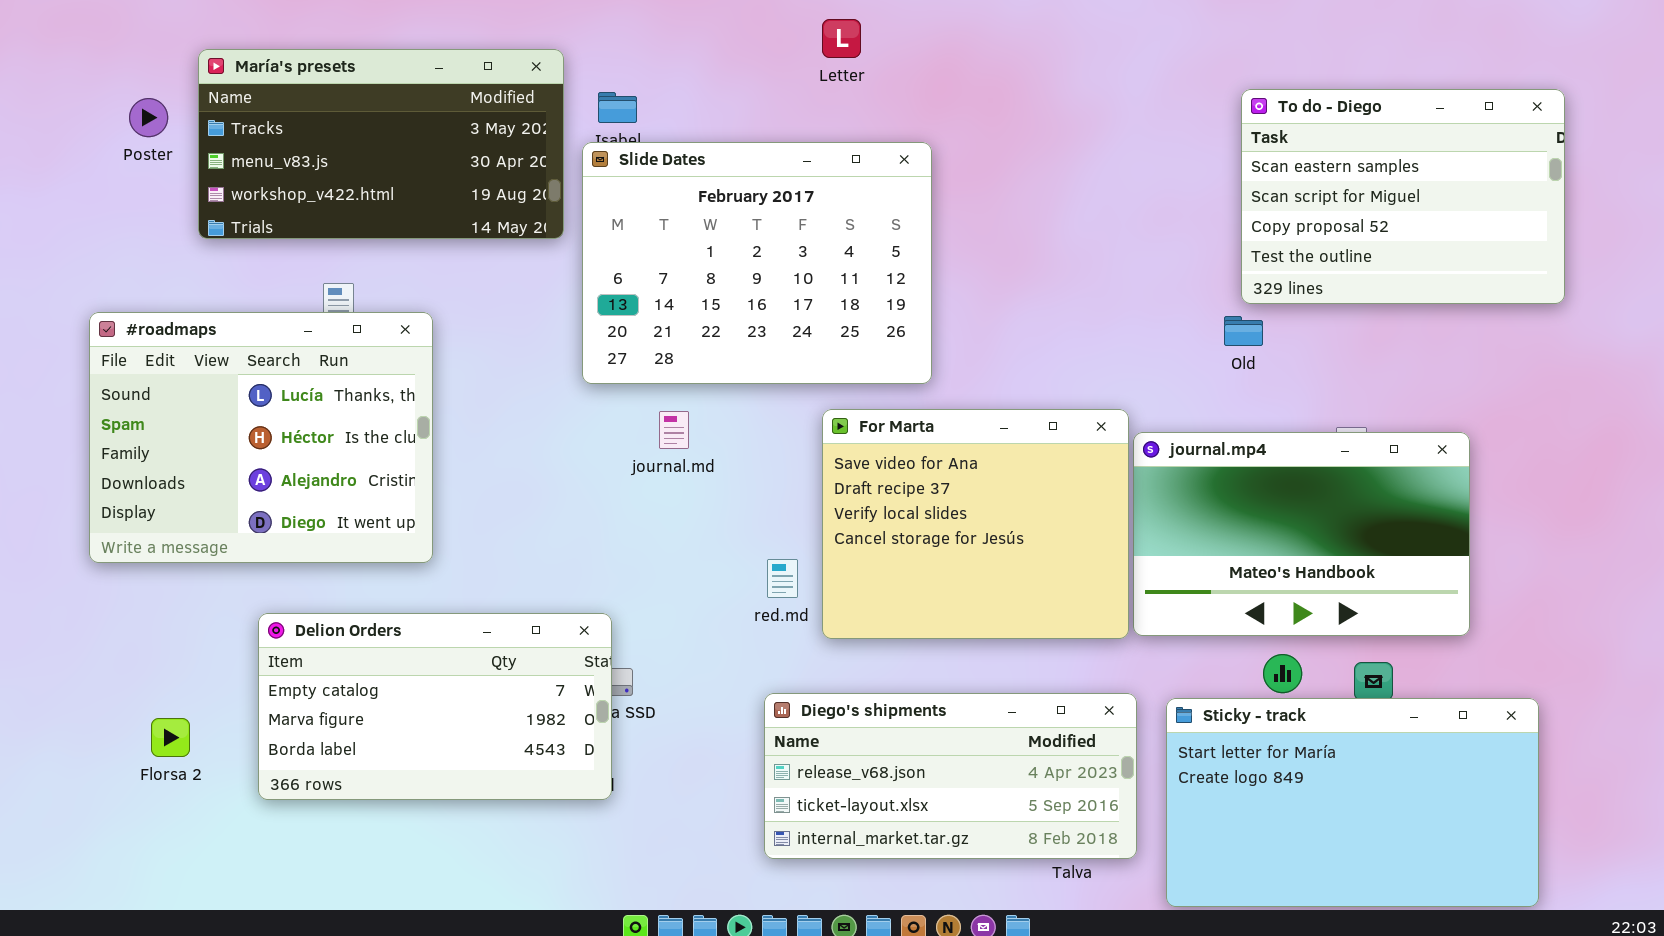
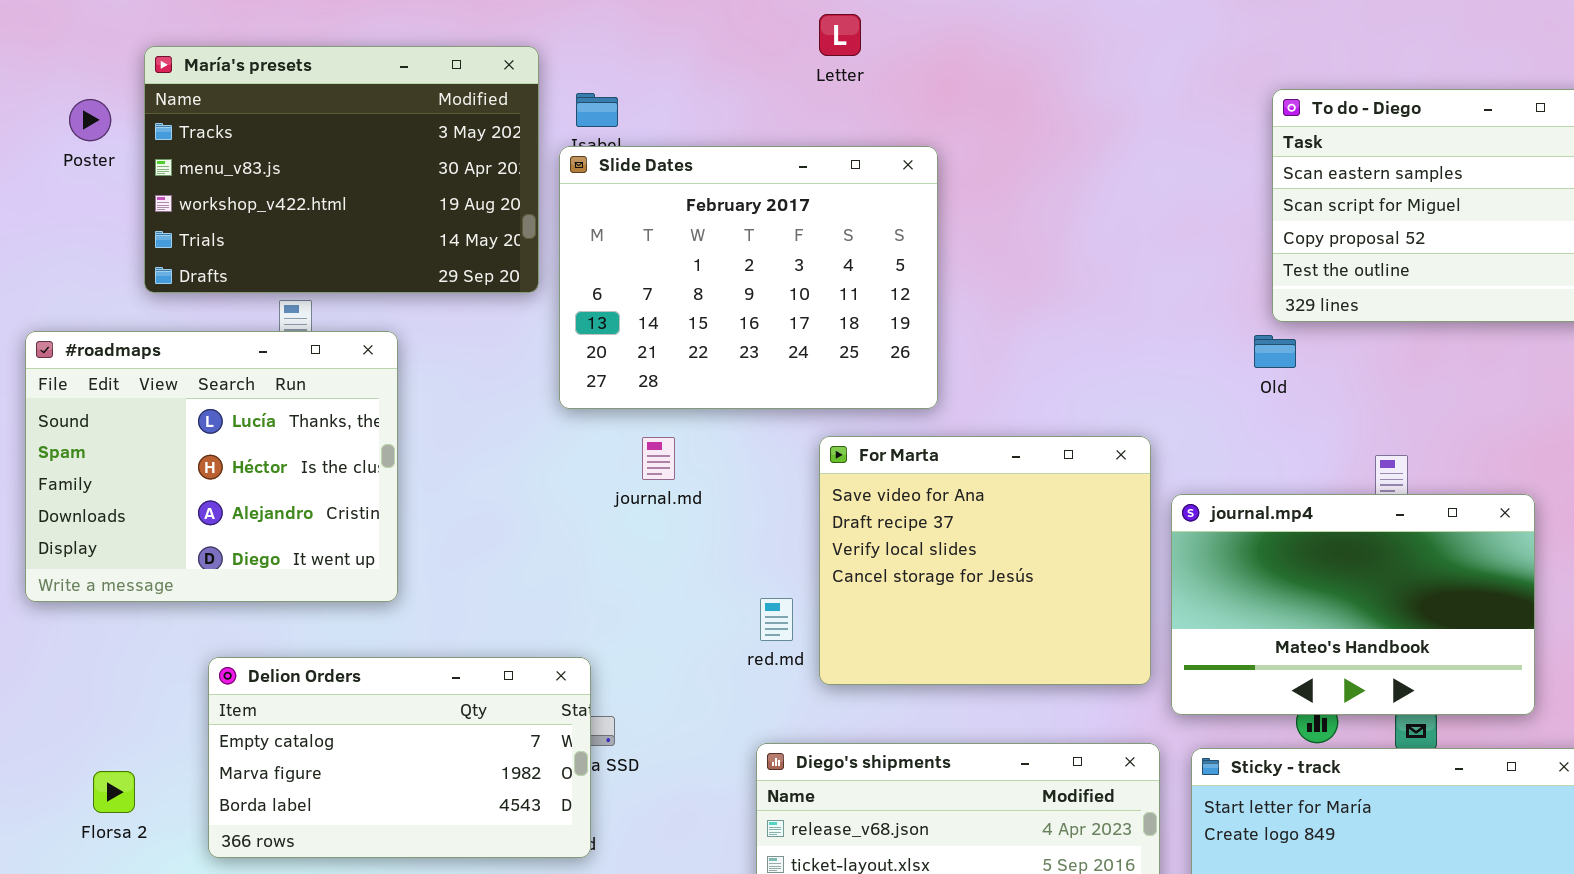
María's presets: [198,49,564,239] -> [144,46,539,293], resized
journal.mp4: [1133,432,1470,636] -> [1171,494,1535,715], moved

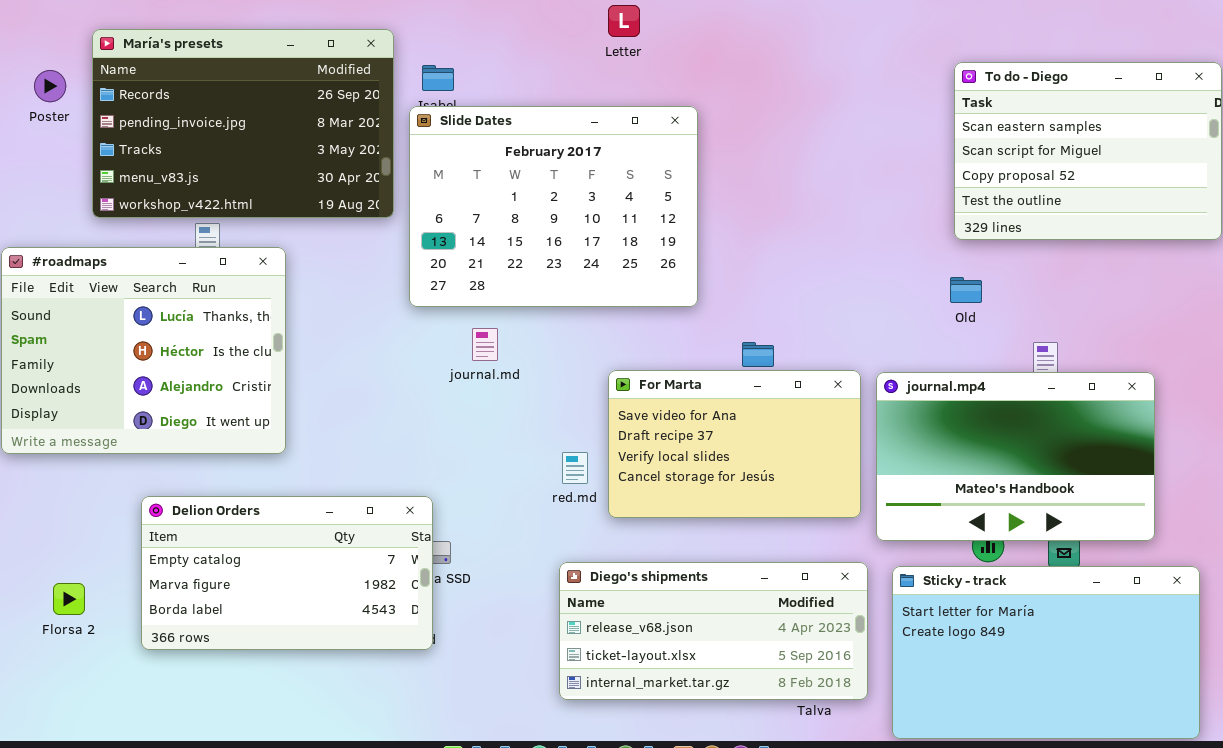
María's presets: [144,46,539,293] -> [92,29,394,218], scrolled up 2 rows
Old: [1254,335,1296,368] -> [950,277,982,303], moved
For Marta: [819,436,1151,685] -> [608,370,861,518], resized

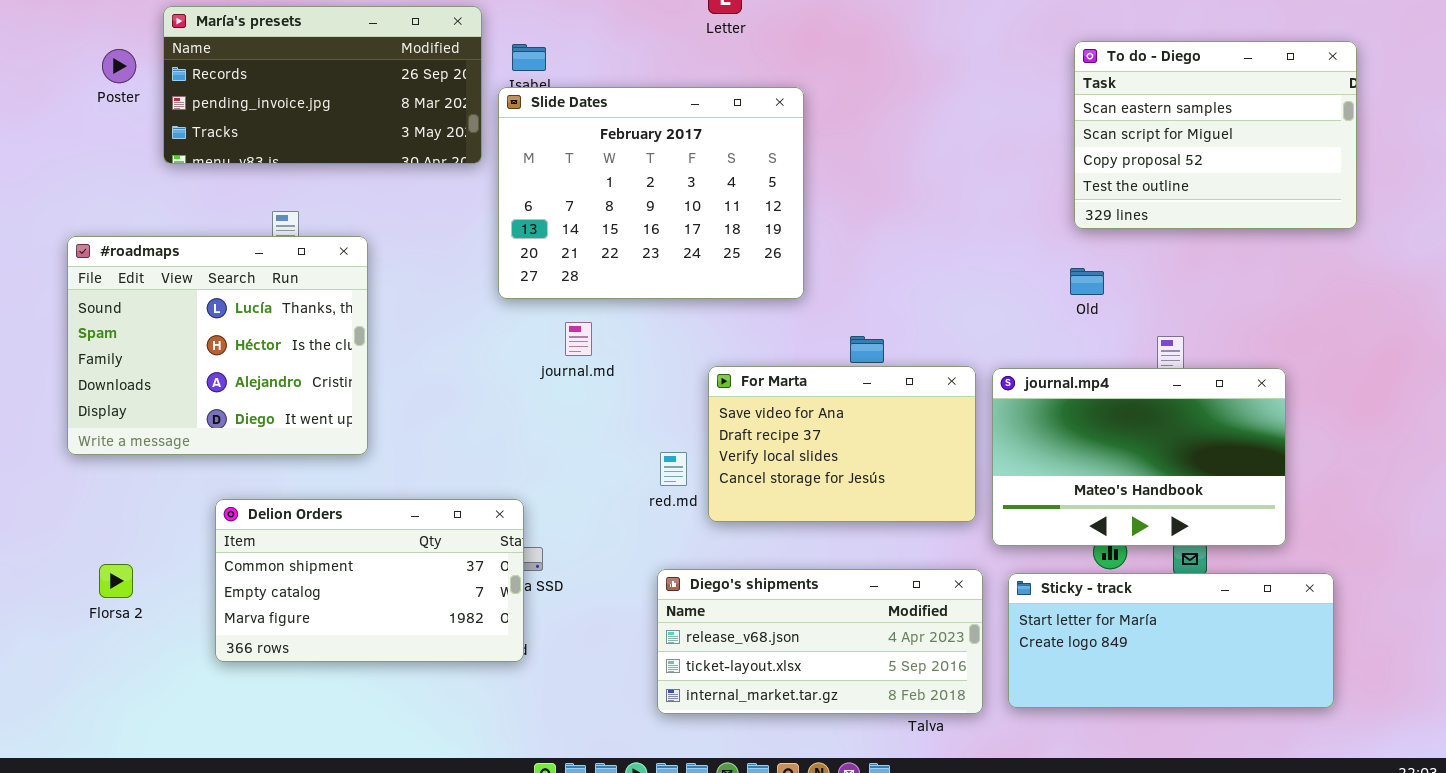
María's presets: [92,29,394,218] -> [163,6,482,164], resized
Delion Orders: [141,496,433,650] -> [215,499,524,662], scrolled up 1 row
Sticky - track: [892,566,1200,739] -> [1008,573,1334,708], resized
Florsa 2: [53,583,85,615] -> [99,564,133,598], moved

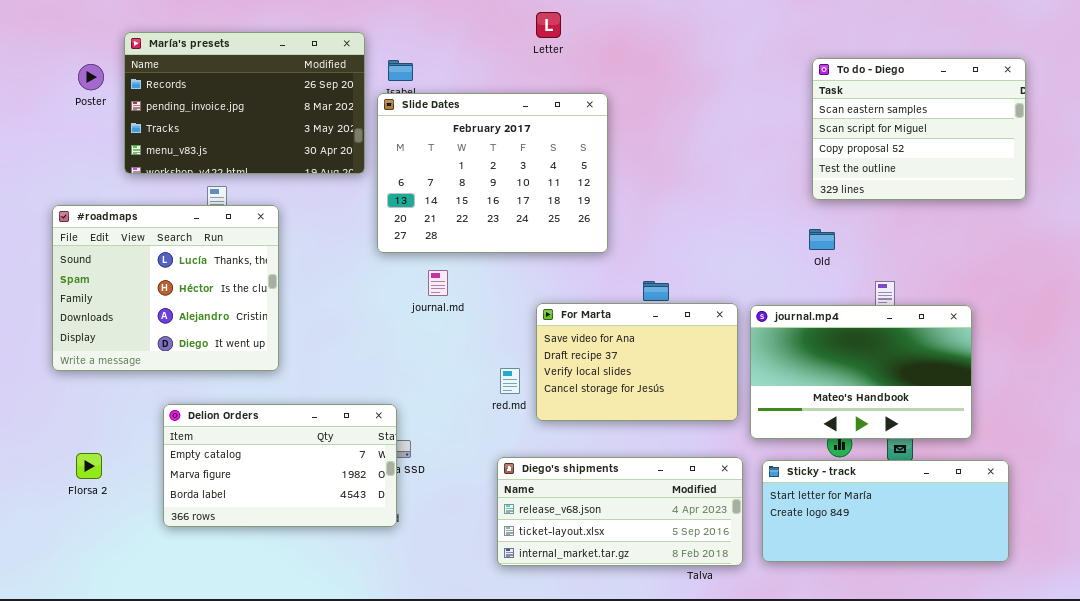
María's presets: [163,6,482,164] -> [124,32,365,174], resized
Delion Orders: [215,499,524,662] -> [163,404,397,527], scrolled down 1 row

